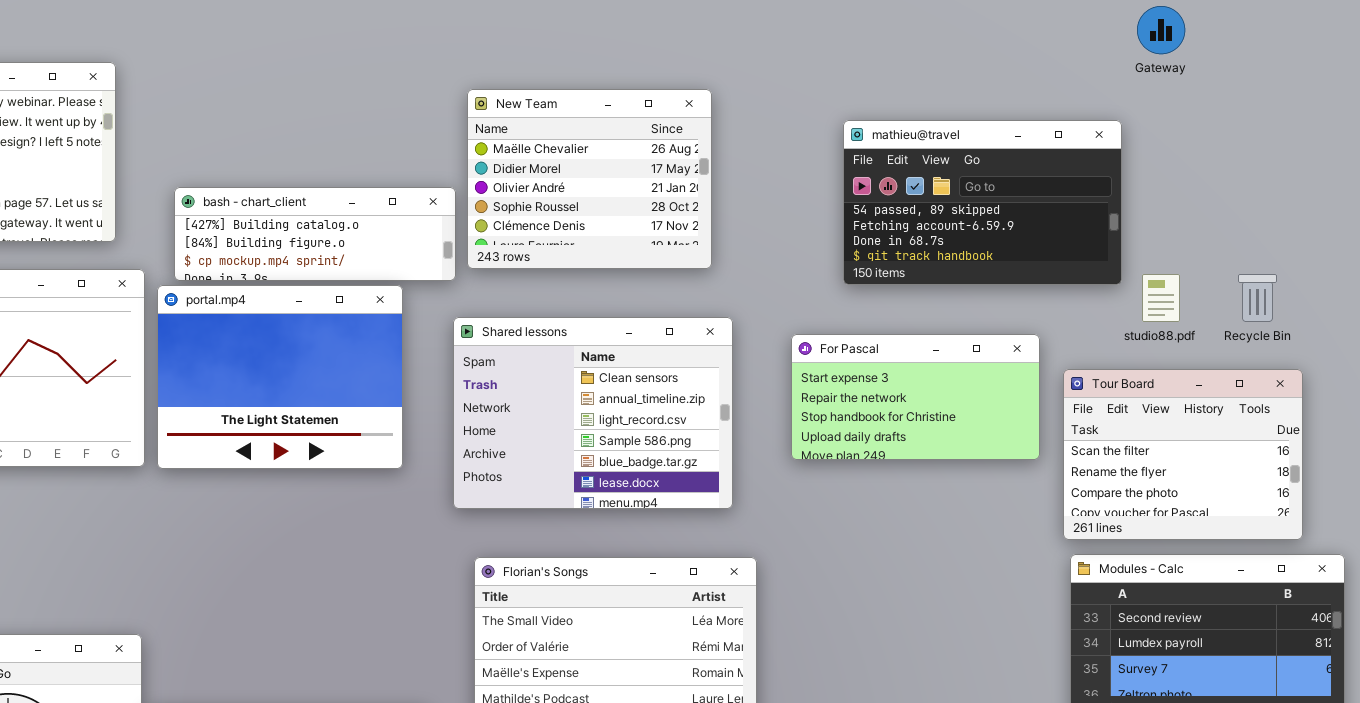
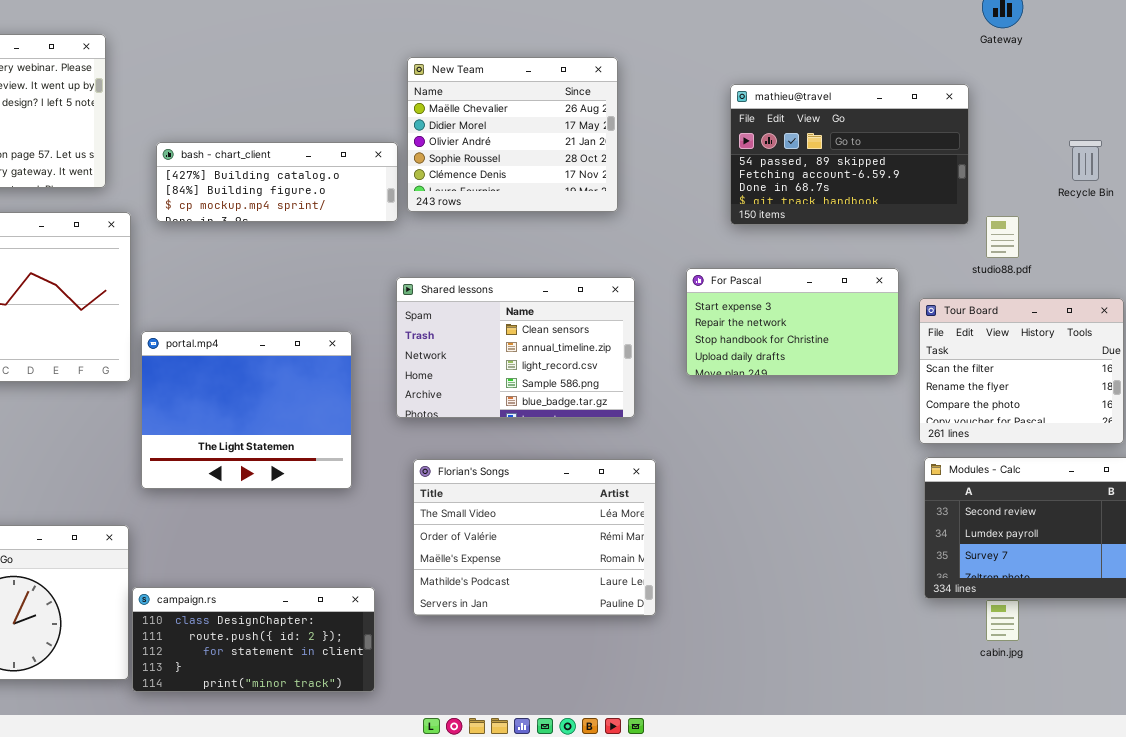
Recycle Bin: [1238,274,1277,322] -> [1069,140,1102,181], moved
portal.mp4: [157,285,403,469] -> [141,331,352,489], moved
Shared lessons: [453,317,733,509] -> [396,277,635,418], resized

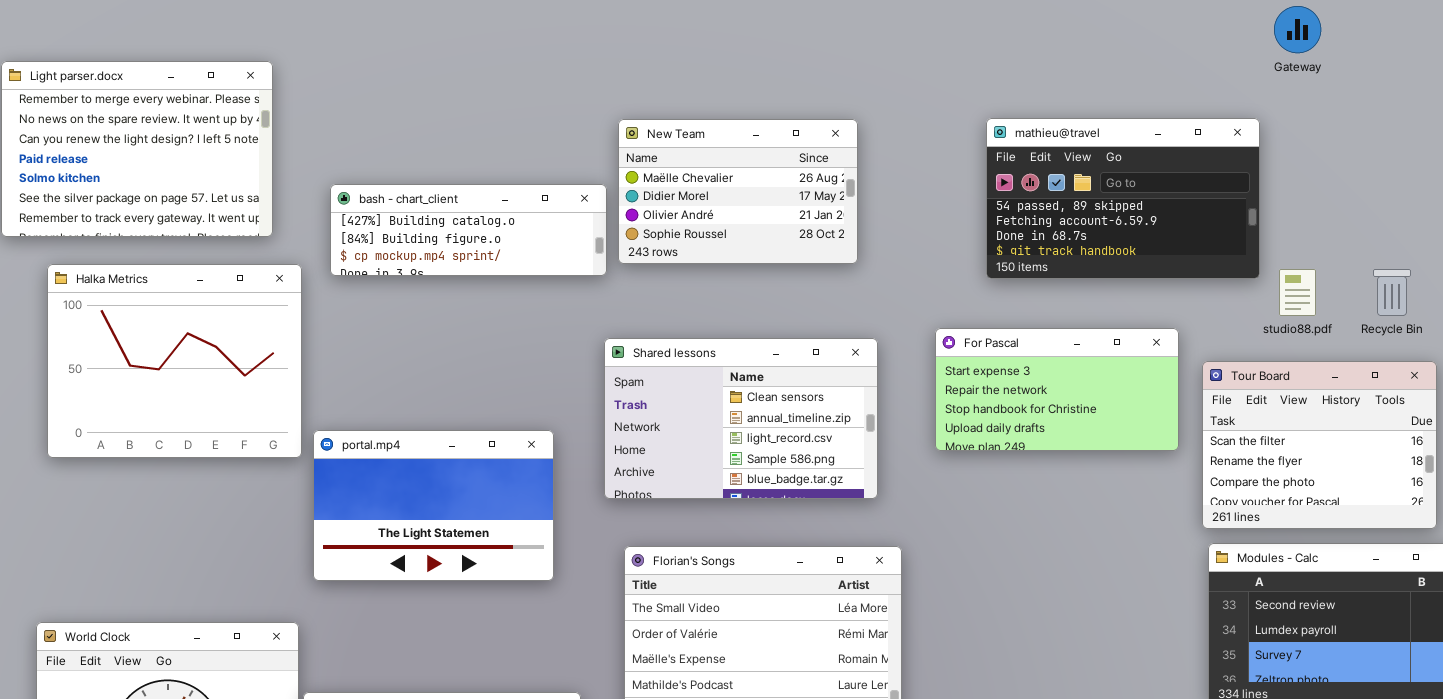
New Team: [407,57,618,212] -> [618,119,858,264], resized
Recycle Bin: [1069,140,1102,181] -> [1373,269,1411,316], moved
portal.mp4: [141,331,352,489] -> [313,430,554,581], resized

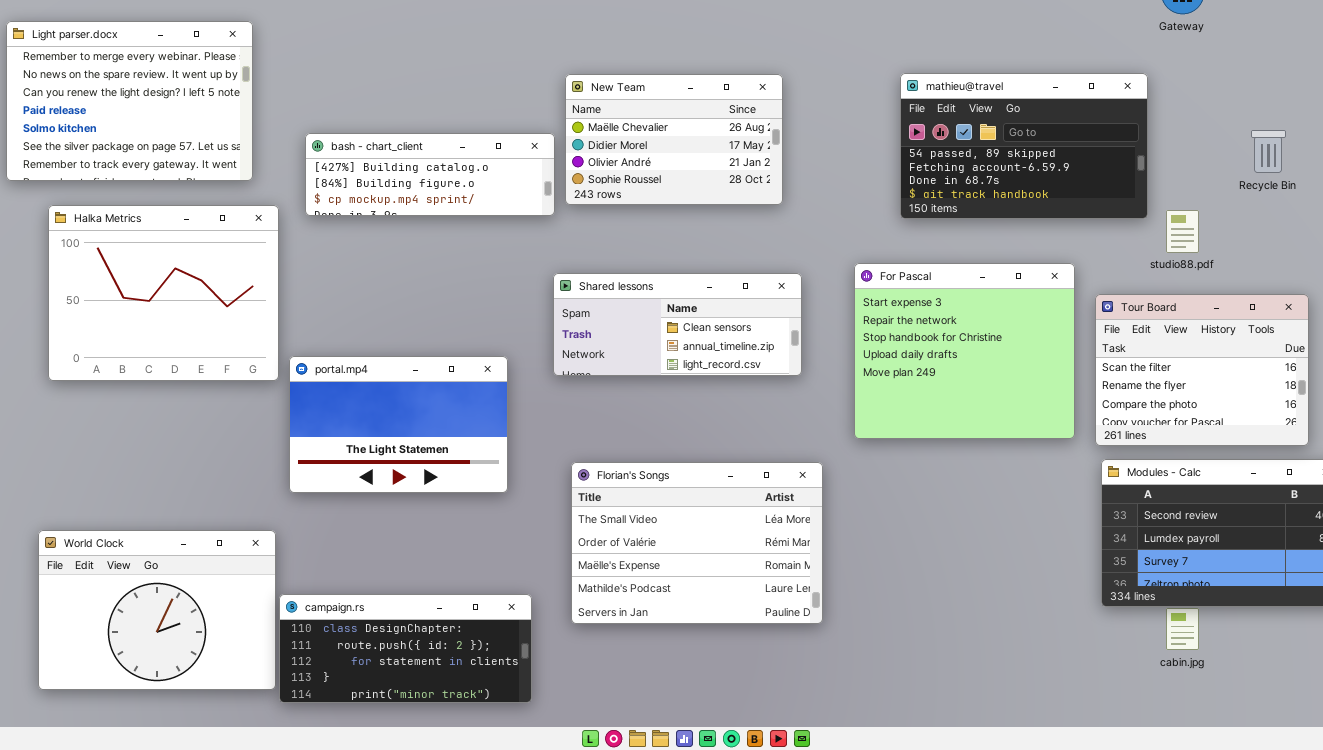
Recycle Bin: [1373,269,1411,316] -> [1251,130,1286,173], moved
For Pascal: [935,328,1179,451] -> [854,263,1075,439], resized
Shared lessons: [604,338,878,499] -> [553,273,802,376], resized

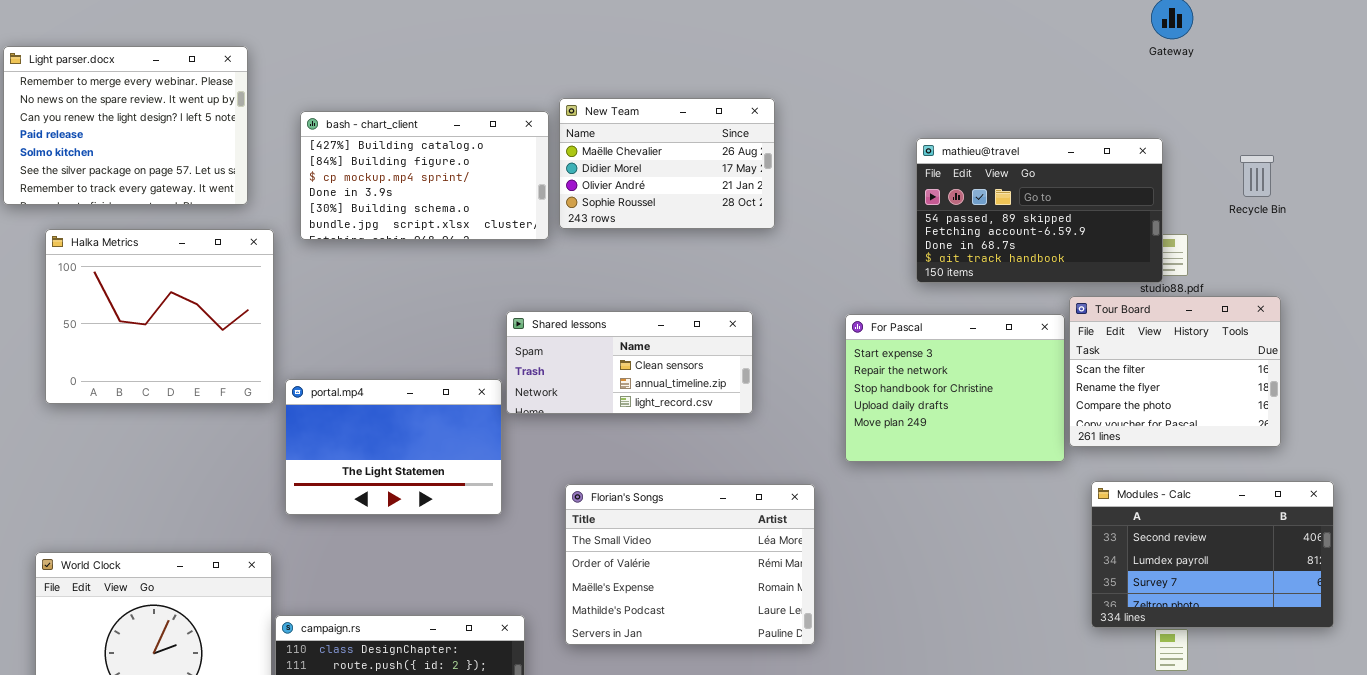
mathieu@travel: [900,73,1148,219] -> [916,138,1163,283], moved
bash - chart_client: [305,133,555,216] -> [300,111,549,240], resized
For Pascal: [854,263,1075,439] -> [845,314,1065,462], resized
Shared lessons: [553,273,802,376] -> [506,311,753,414], moved
Tour Board: [1095,294,1309,446] -> [1069,296,1281,447], moved

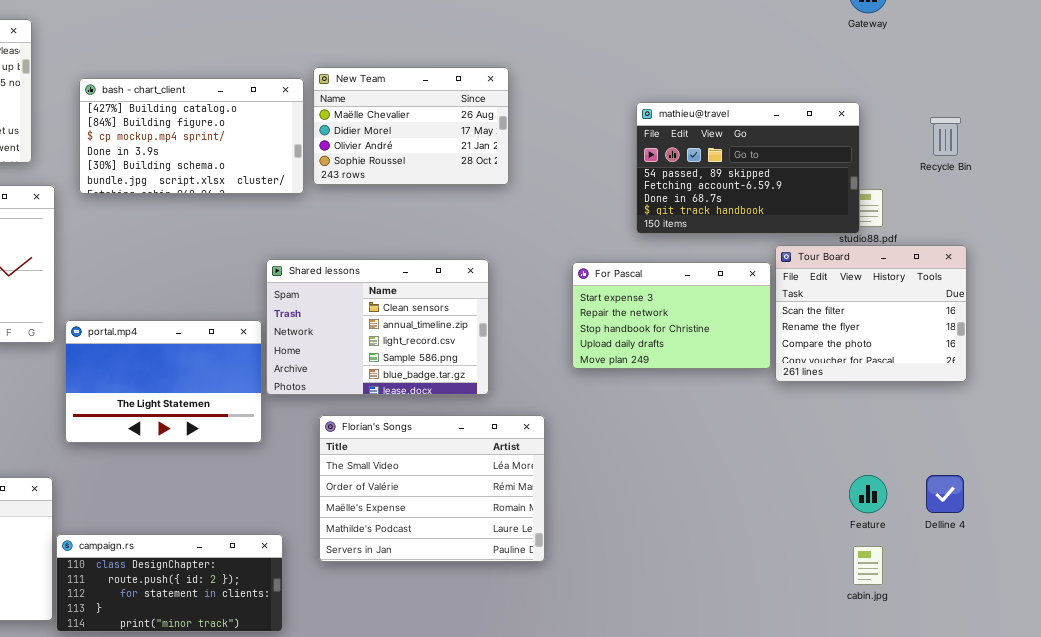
Shared lessons: [506,311,753,414] -> [266,259,489,395], resized
For Pascal: [845,314,1065,462] -> [572,262,771,369], resized
Modules - Calc: [1091,481,1334,628] -> none, closed

